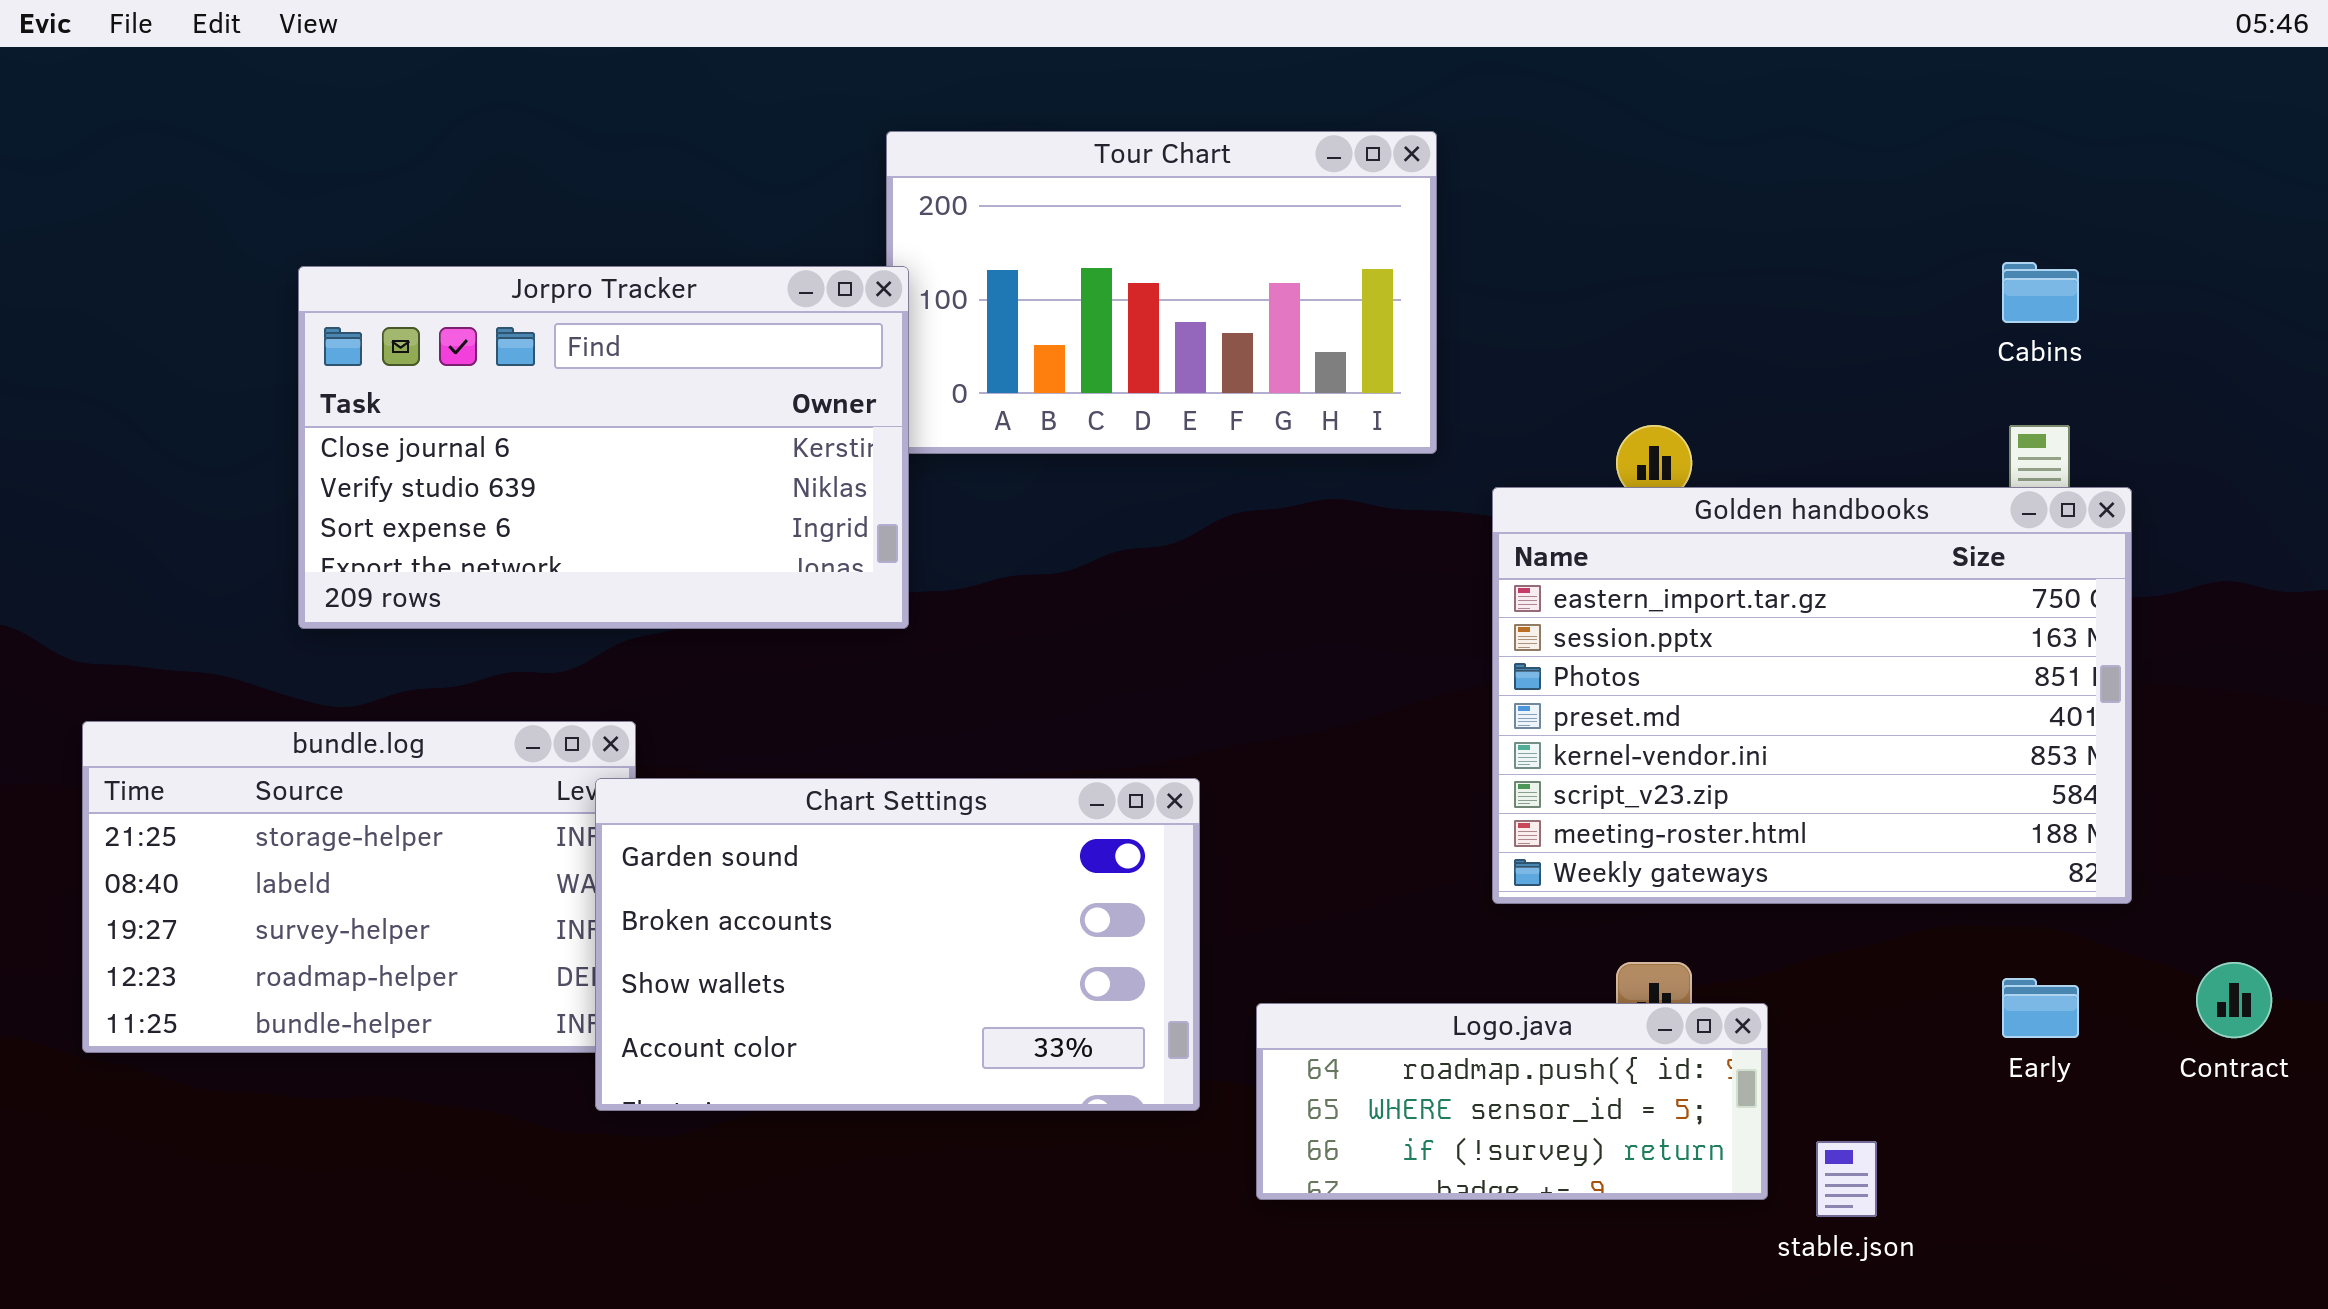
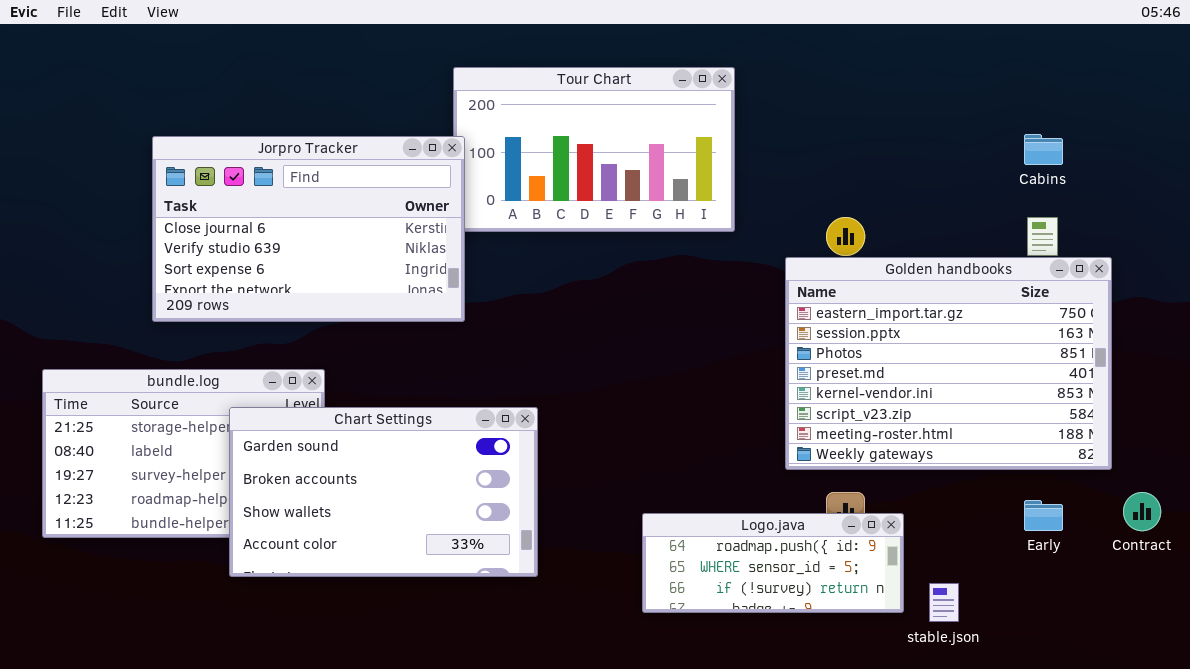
Golden handbooks: [1492,487,2132,904] -> [785,257,1112,470], moved
Chart Settings: [595,778,1200,1111] -> [229,407,538,577], moved

